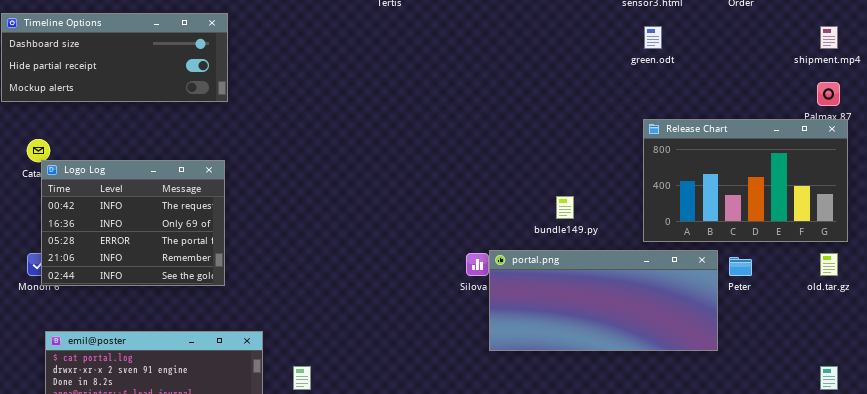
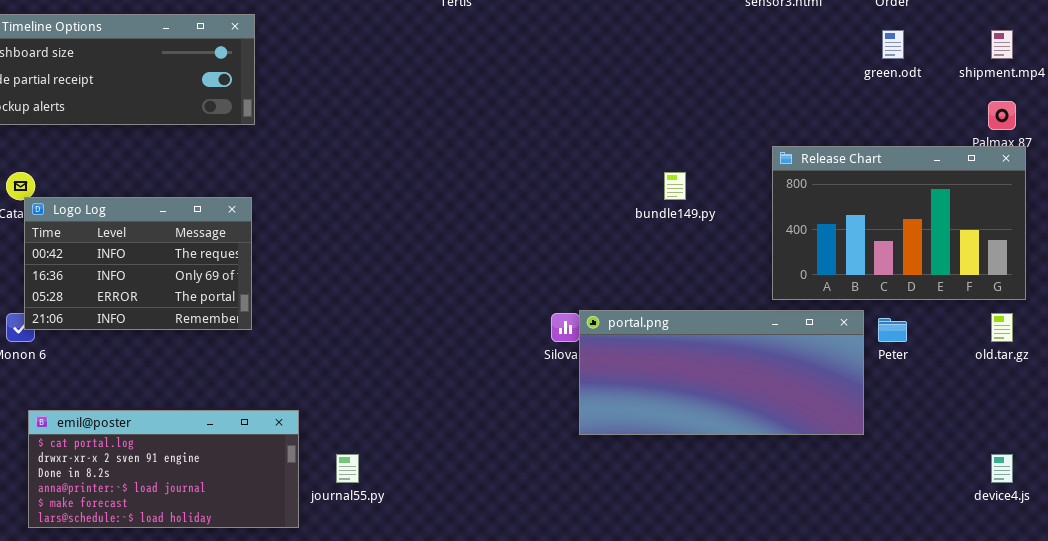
green.odt: [644,26,662,49] -> [882,30,904,59], moved
Logo Log: [41,160,225,286] -> [24,197,252,330], resized
bundle149.py: [556,196,574,219] -> [664,172,686,200], moved

